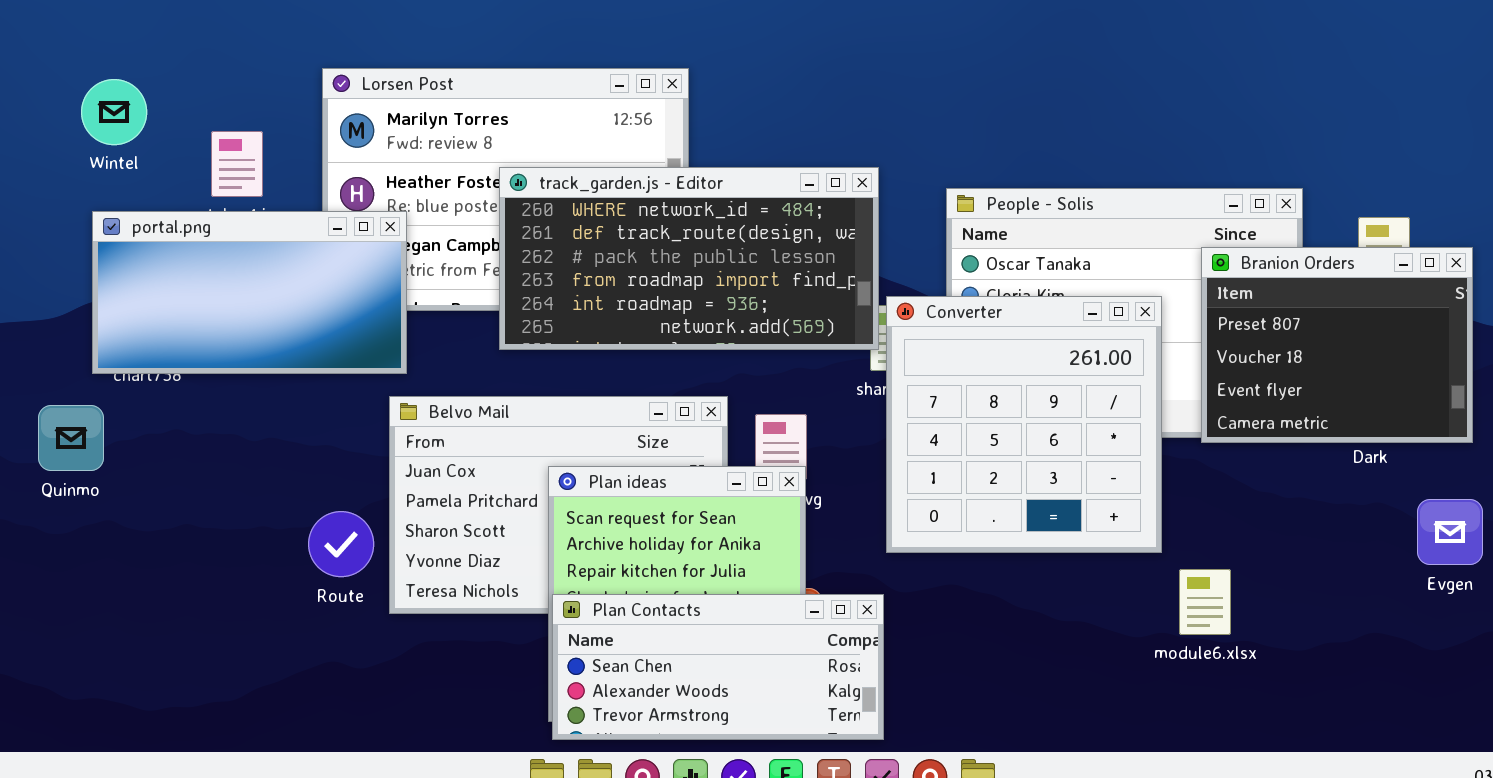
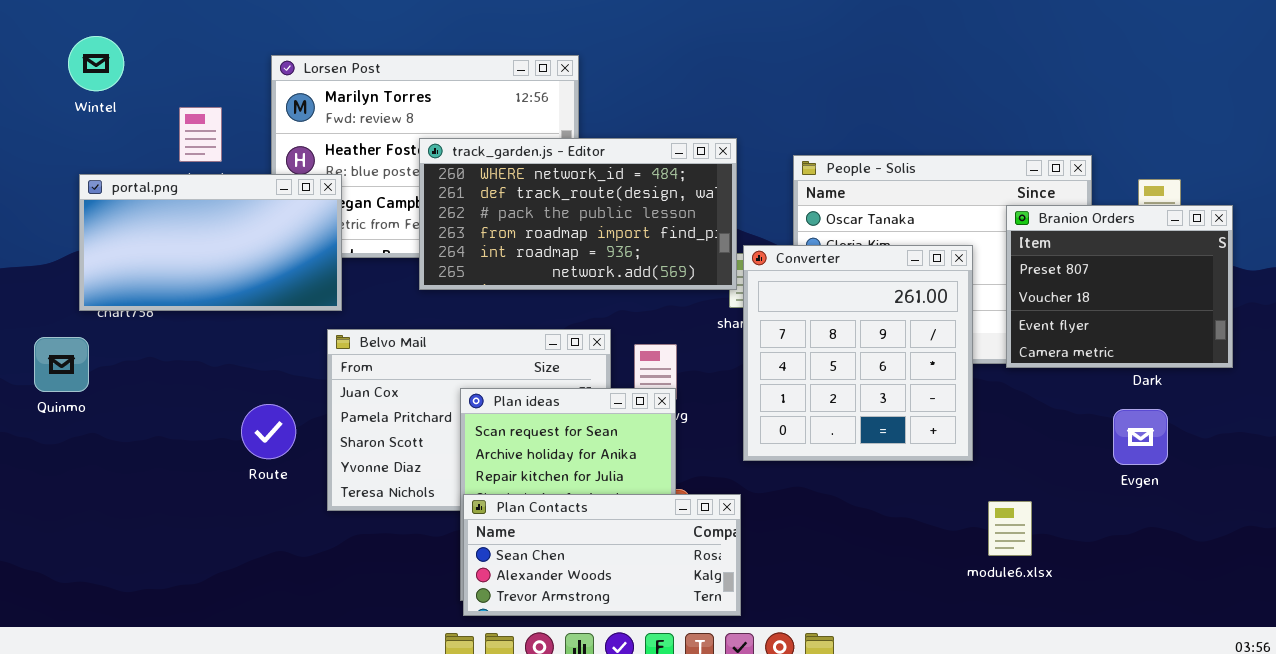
Wintel: [81,79,147,145] -> [68,36,124,91], moved
Evgen: [1417,499,1483,565] -> [1113,409,1168,465], moved
Route: [308,511,374,577] -> [241,404,296,459], moved
module6.xlsx: [1179,569,1231,635] -> [988,501,1032,556], moved

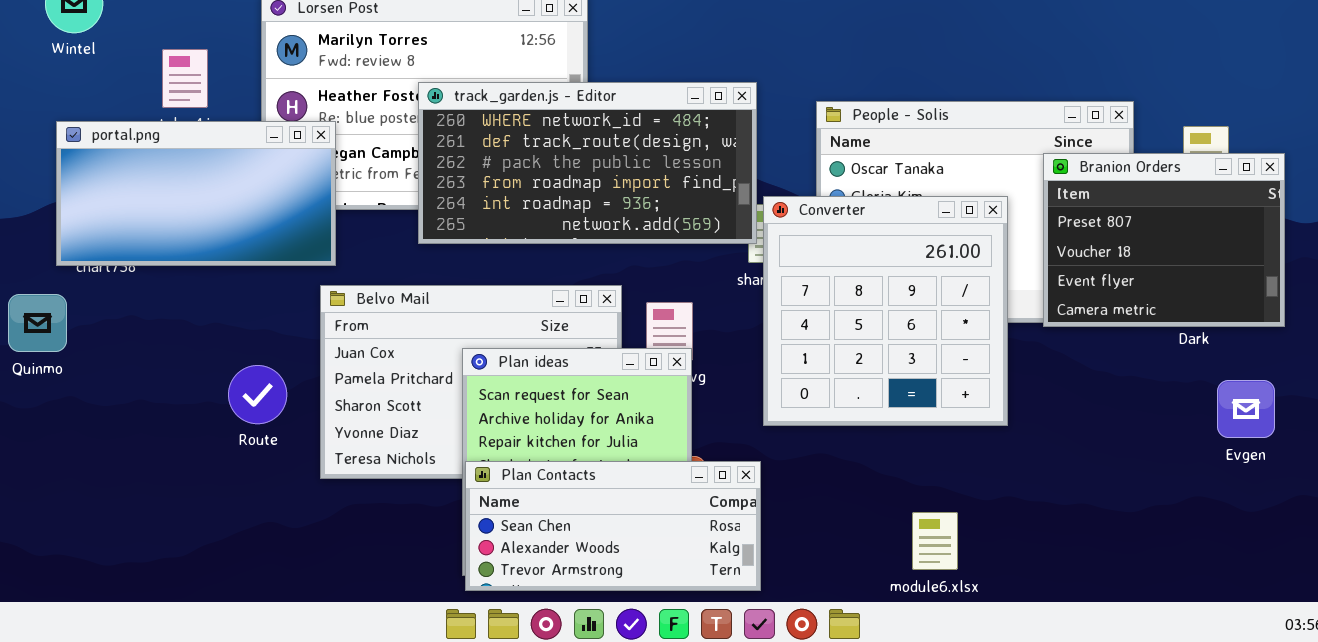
Evgen: [1113,409,1168,465] -> [1217,380,1275,438], moved
module6.xlsx: [988,501,1032,556] -> [912,512,958,570], moved

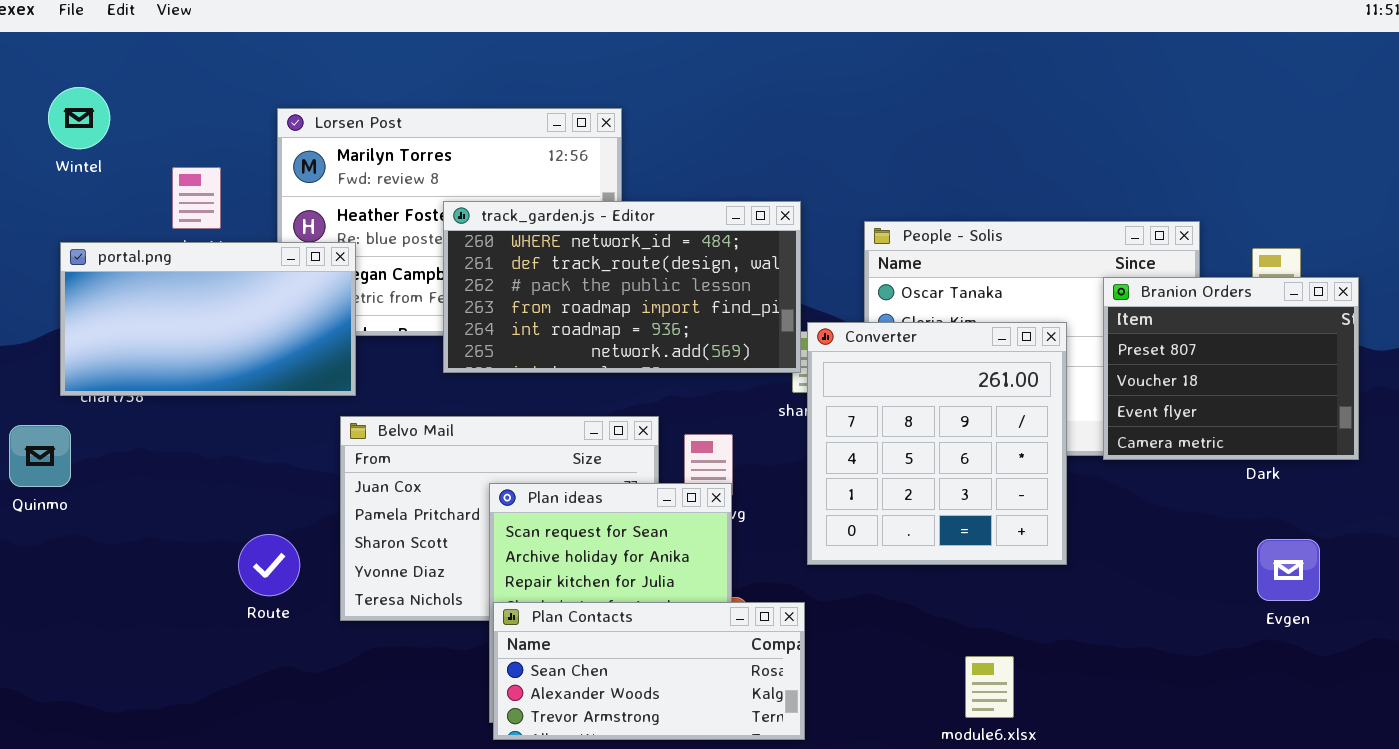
Route: [228,365,287,424] -> [238,534,300,596], moved
Evgen: [1217,380,1275,438] -> [1257,539,1320,601], moved

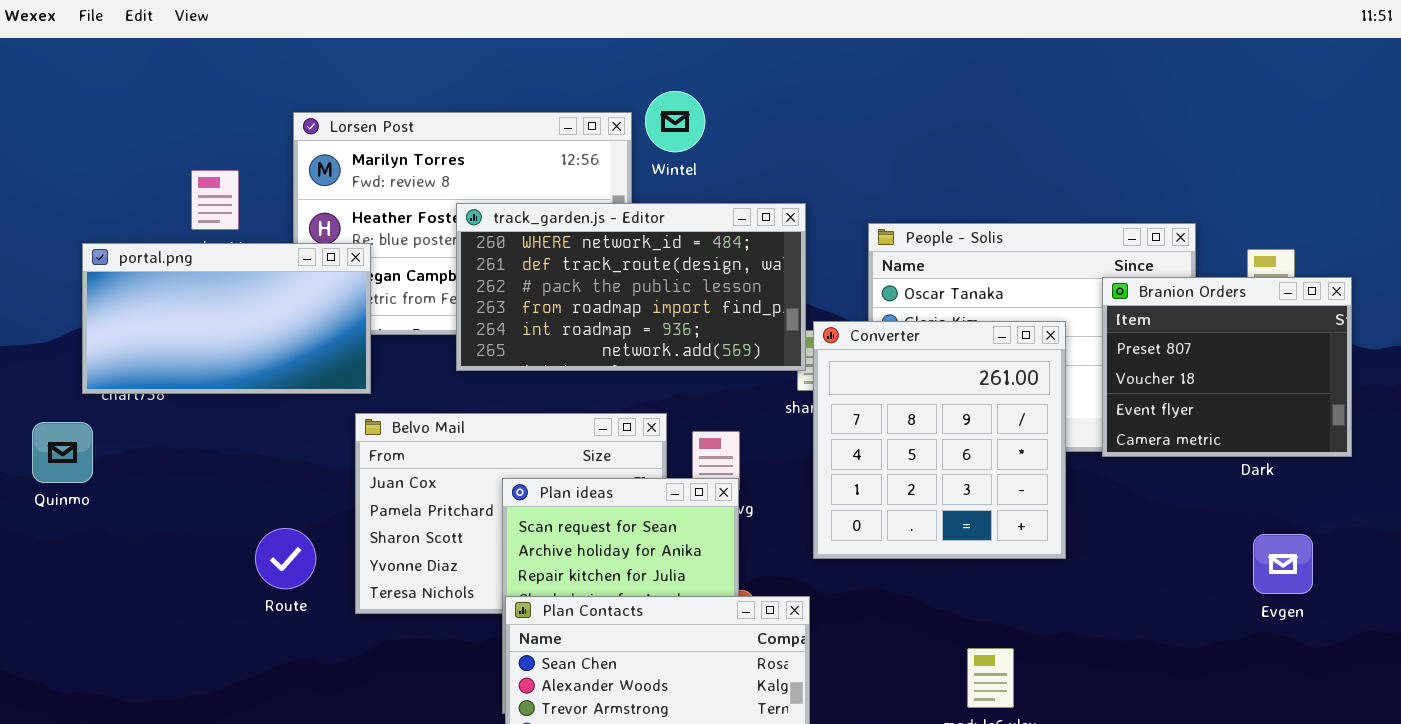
Wintel: [48,87,110,149] -> [645,91,705,152], moved

